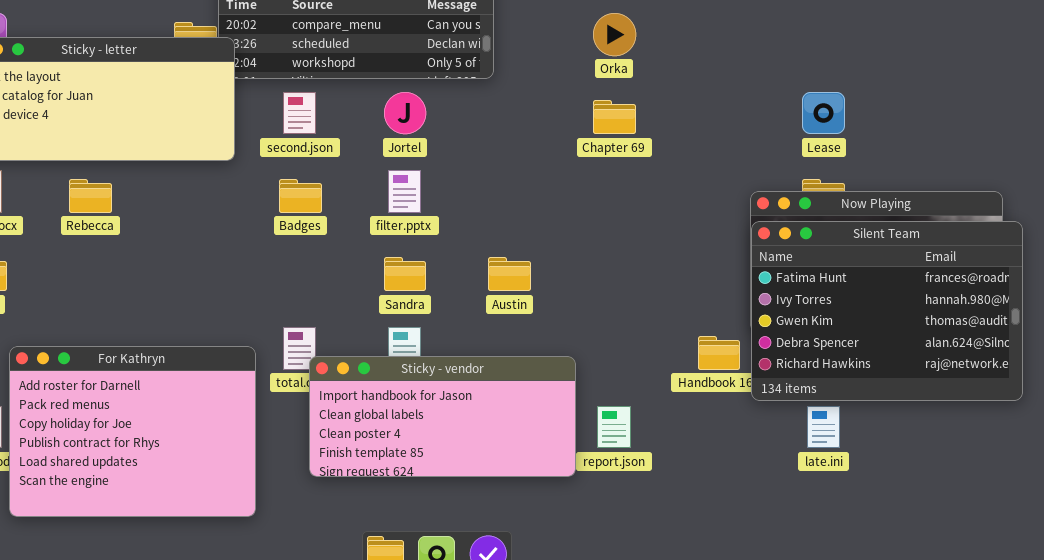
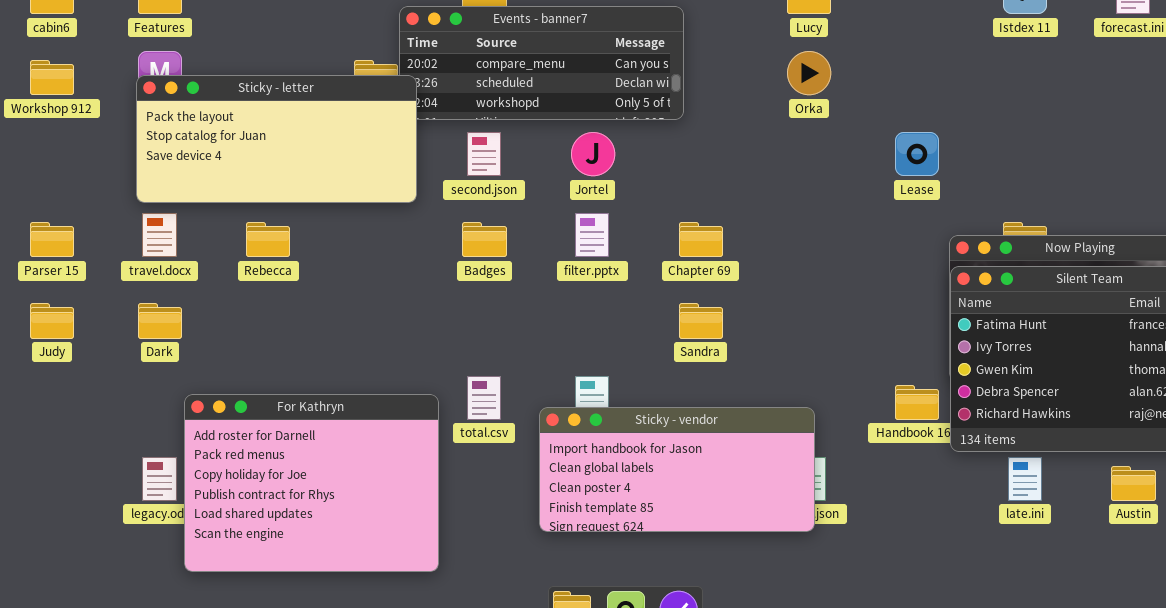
Lease: [802,92,845,134] -> [895,132,939,176], moved
Chapter 69: [593,100,636,134] -> [679,222,723,257], moved
Sandra: [384,257,426,291] -> [679,303,723,339], moved
Austin: [488,257,531,291] -> [1111,466,1156,501], moved
Sticky - vendor: [309,356,576,477] -> [539,407,815,532], moved

